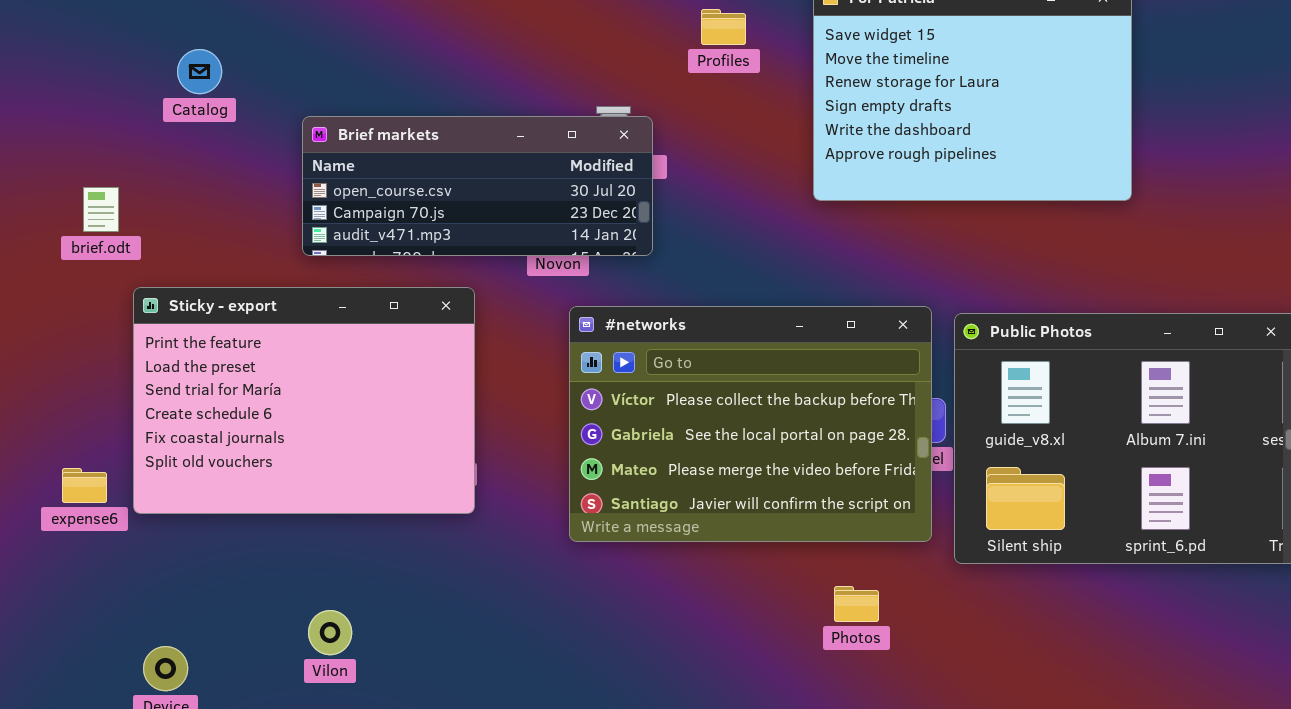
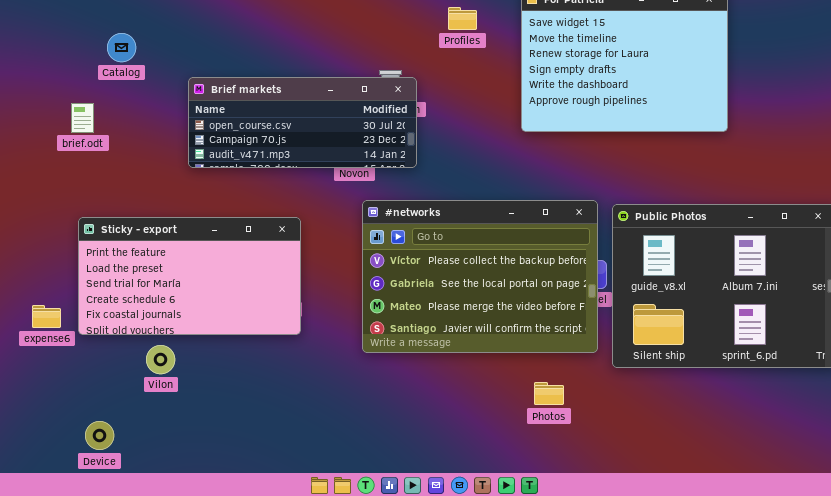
brief.odt: [83,187,119,232] -> [71,103,94,133], moved
Sticky - export: [133,287,475,514] -> [78,217,301,335], resized
Vilon: [308,610,352,655] -> [146,345,175,374], moved

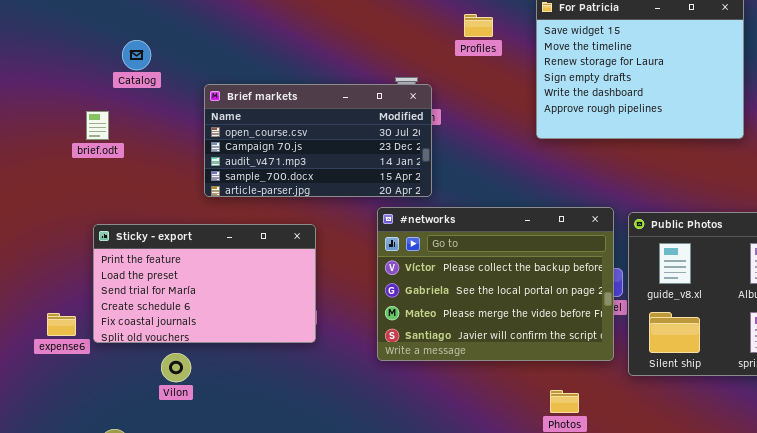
Brief markets: [188,77,417,168] -> [204,84,432,197], resized

